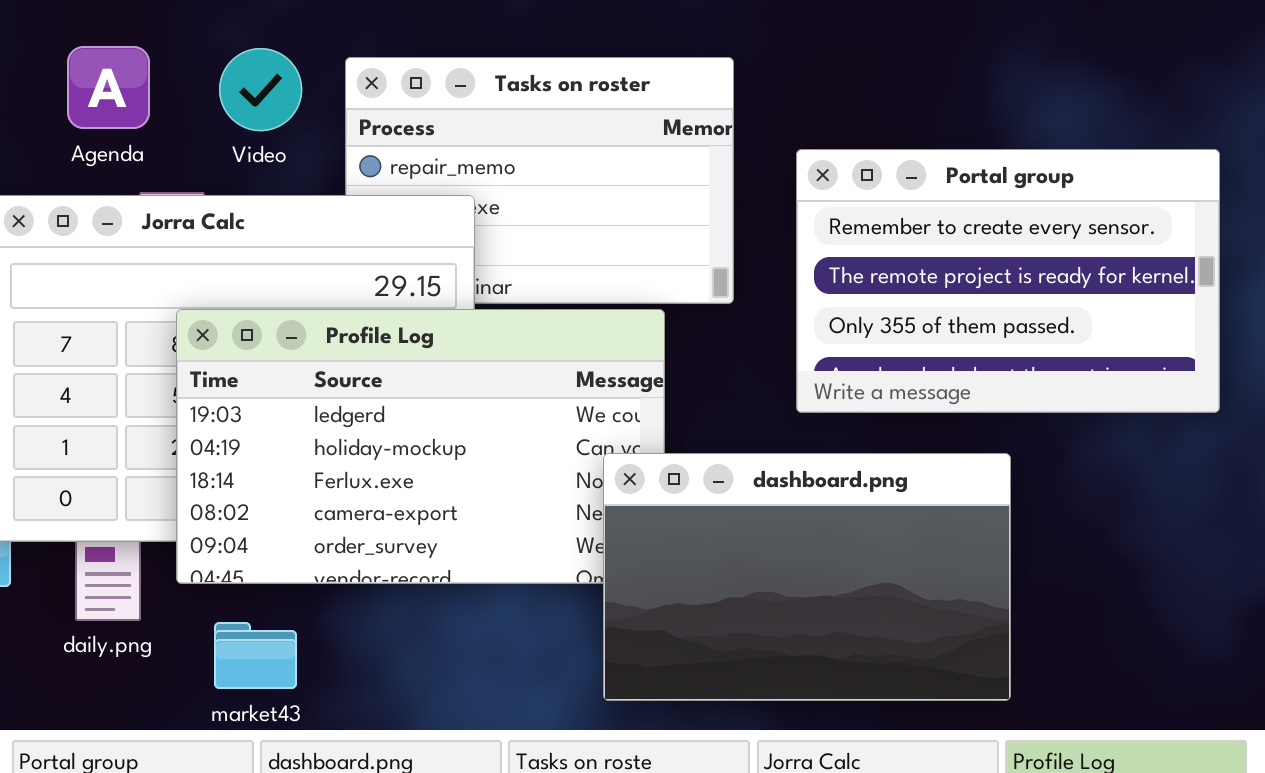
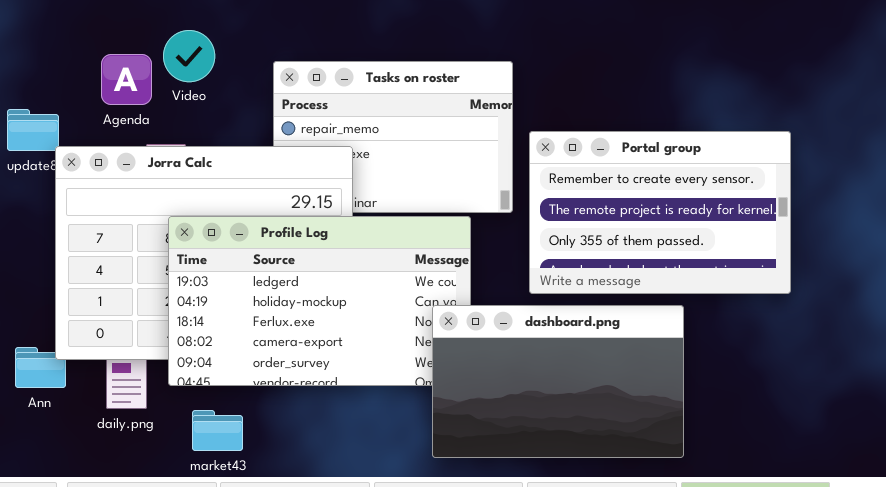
Video: [219,48,302,131] -> [163,30,215,82], moved
Portal group: [796,149,1220,413] -> [529,131,791,294], moved

